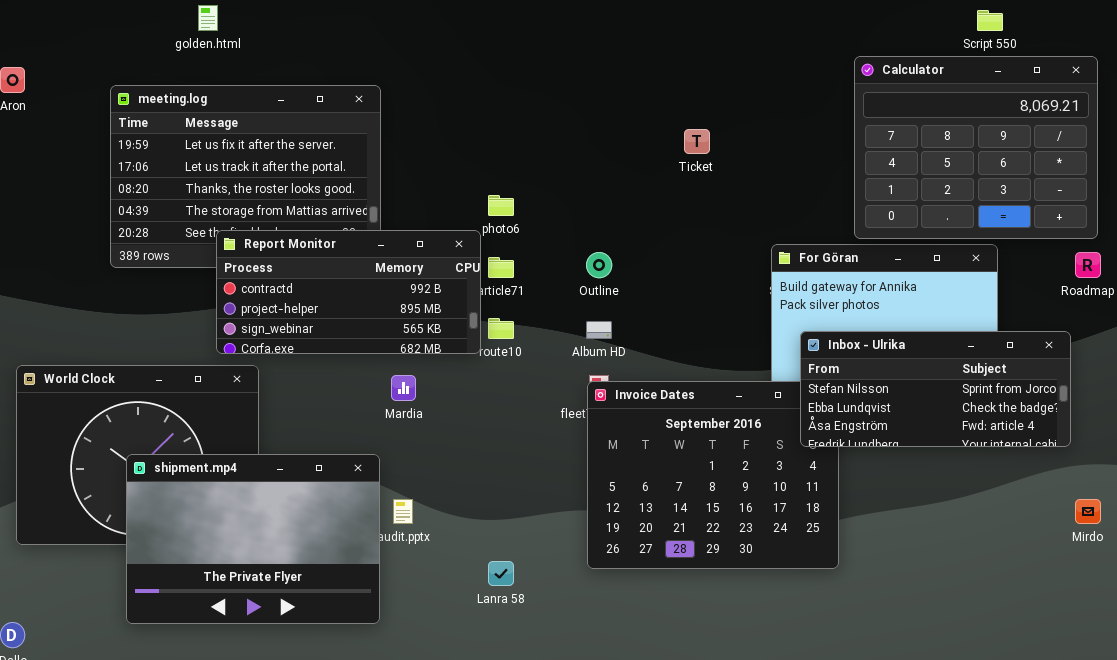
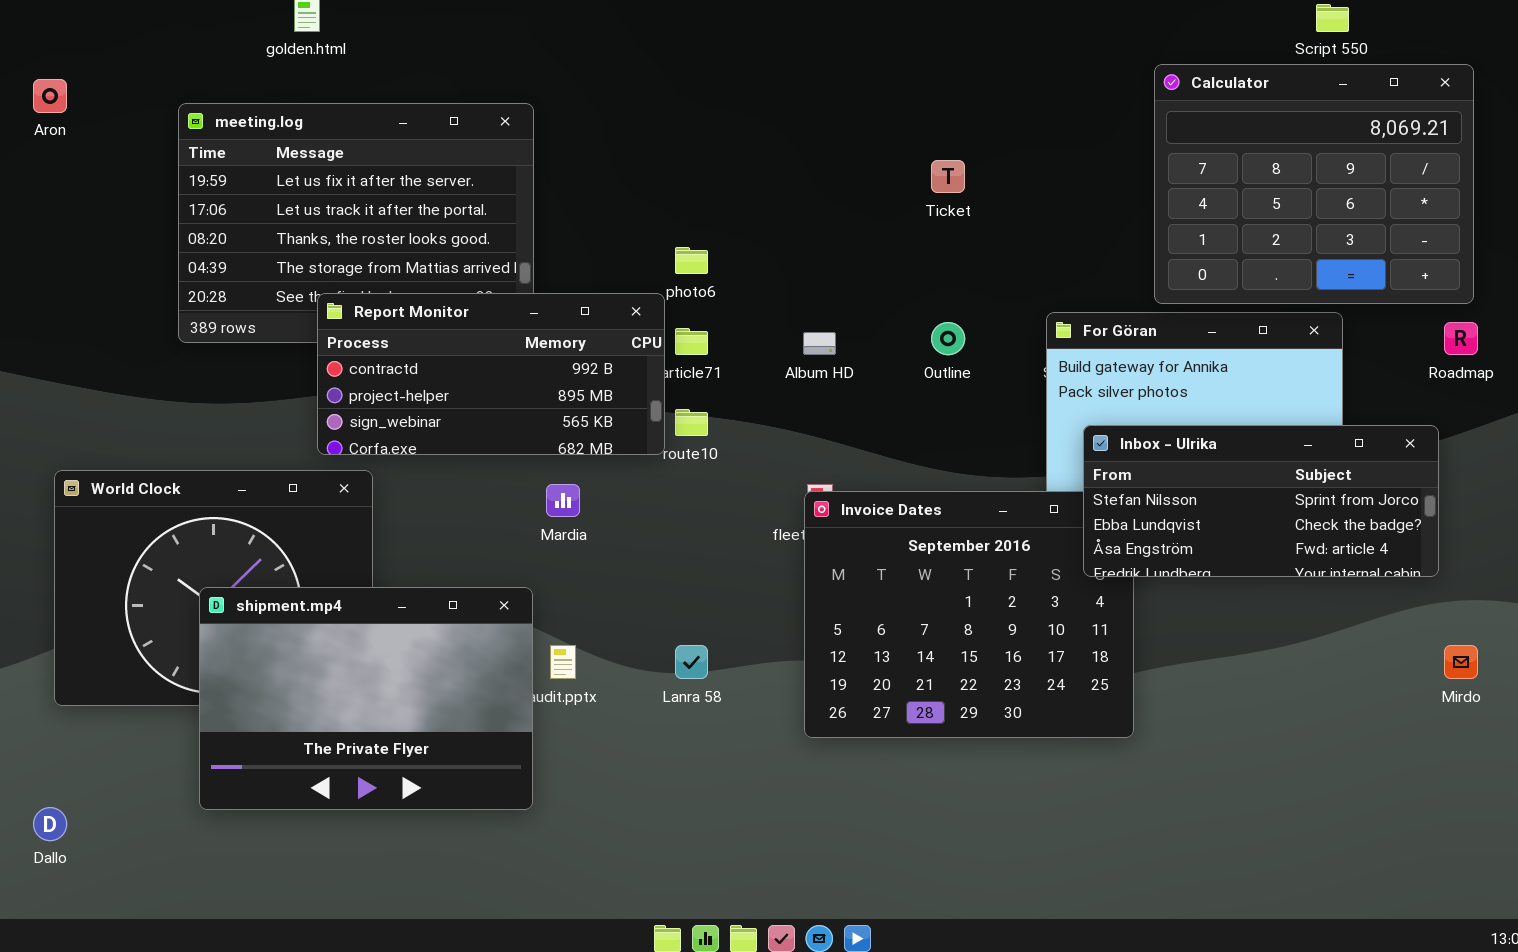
Outline: [586,252,612,278] -> [931,322,965,355], moved
Album HD: [586,321,612,339] -> [803,332,836,355], moved
Lanra 58: [488,561,514,586] -> [675,645,708,679], moved

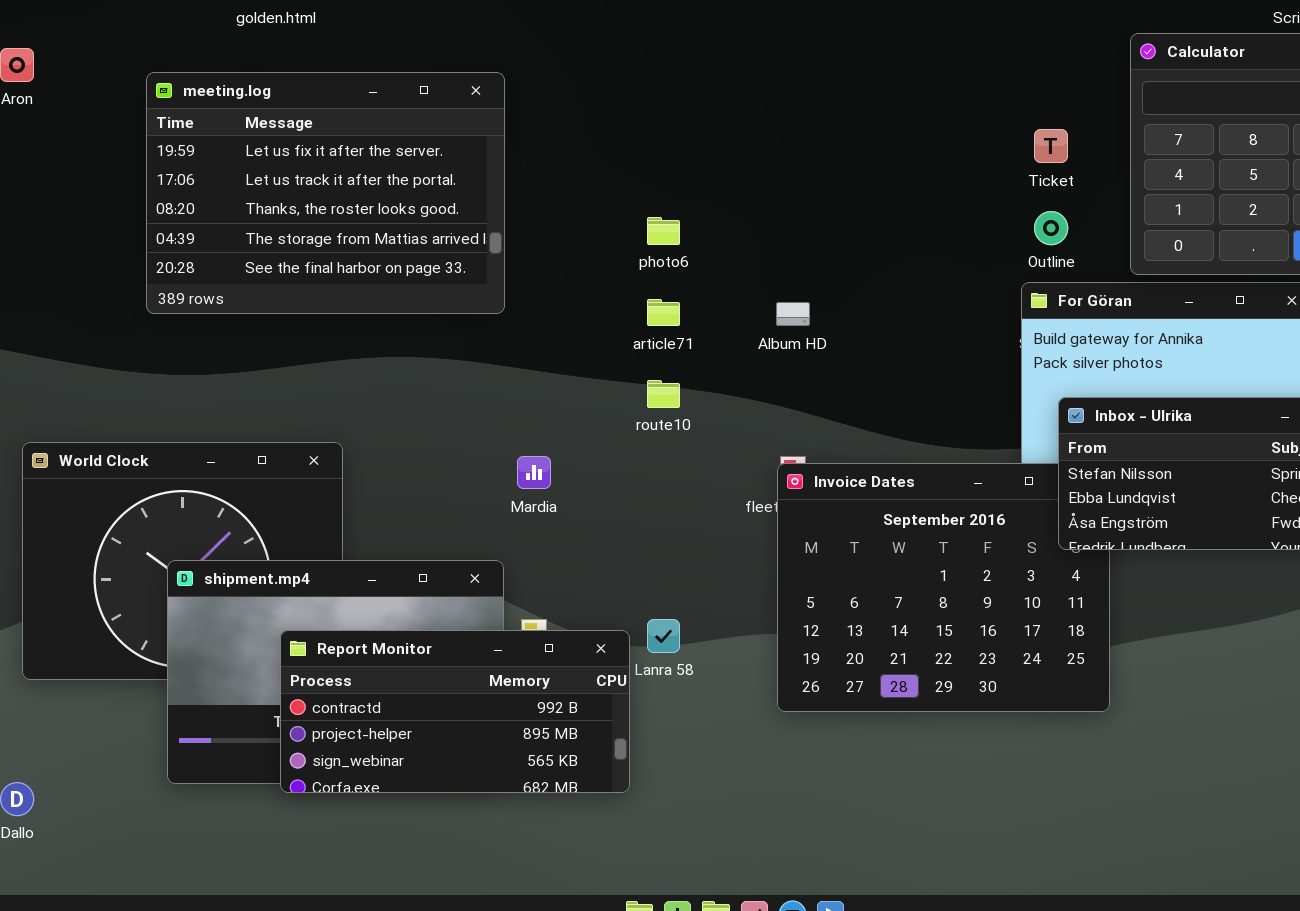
Ticket: [931,160,965,193] -> [1034,129,1068,163], moved
Report Monitor: [317,293,665,455] -> [280,630,630,793], moved
Outline: [931,322,965,355] -> [1034,211,1068,245], moved

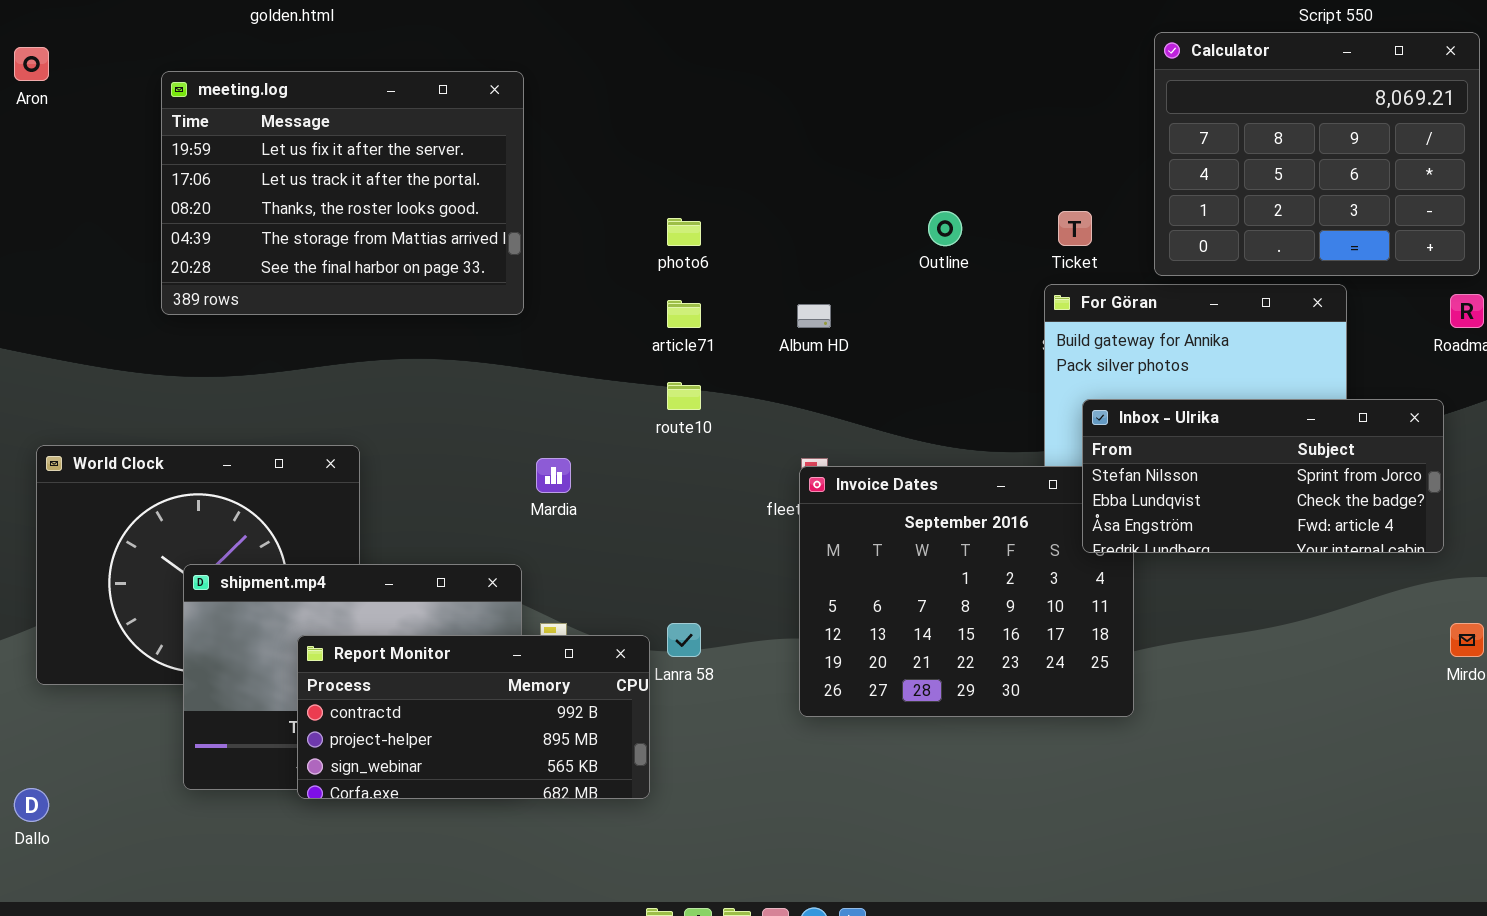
Ticket: [1034,129,1068,163] -> [1058,211,1092,246], moved
Outline: [1034,211,1068,245] -> [928,211,962,246], moved

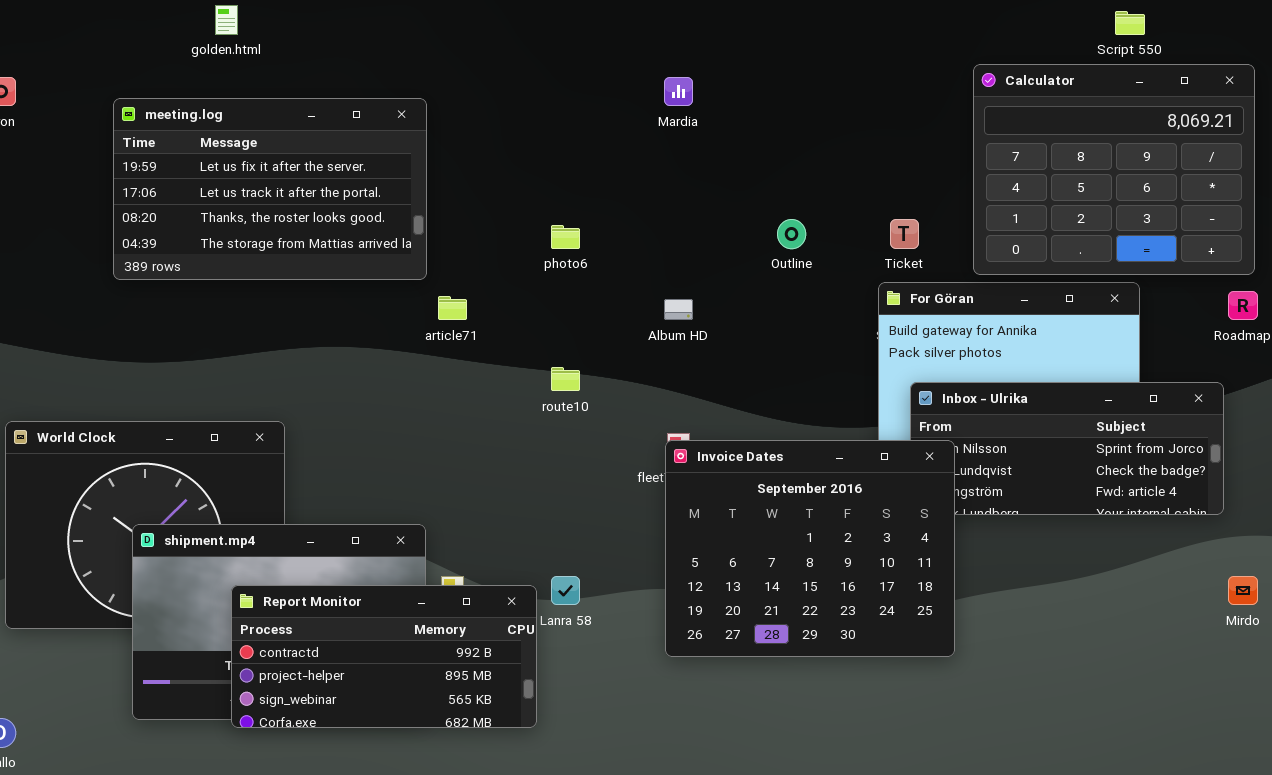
meeting.log: [161,71,524,315] -> [113,98,427,280], resized
article71: [667,300,701,328] -> [438,296,467,320], moved
Mardia: [536,458,571,493] -> [664,77,693,106], moved
Invoice Dates: [799,466,1134,717] -> [665,440,955,657], raised

